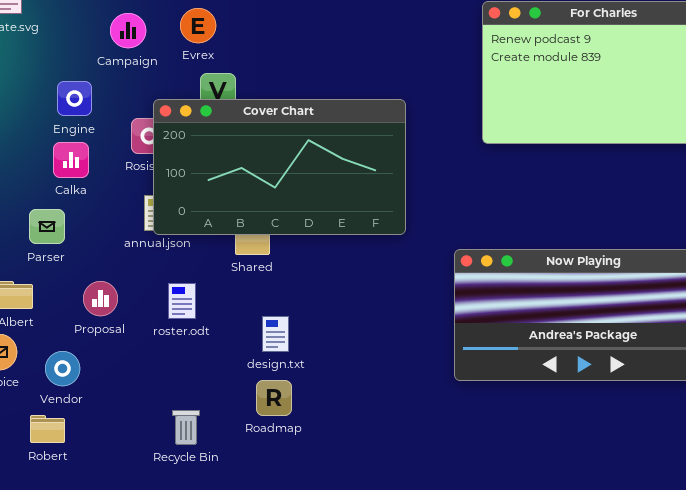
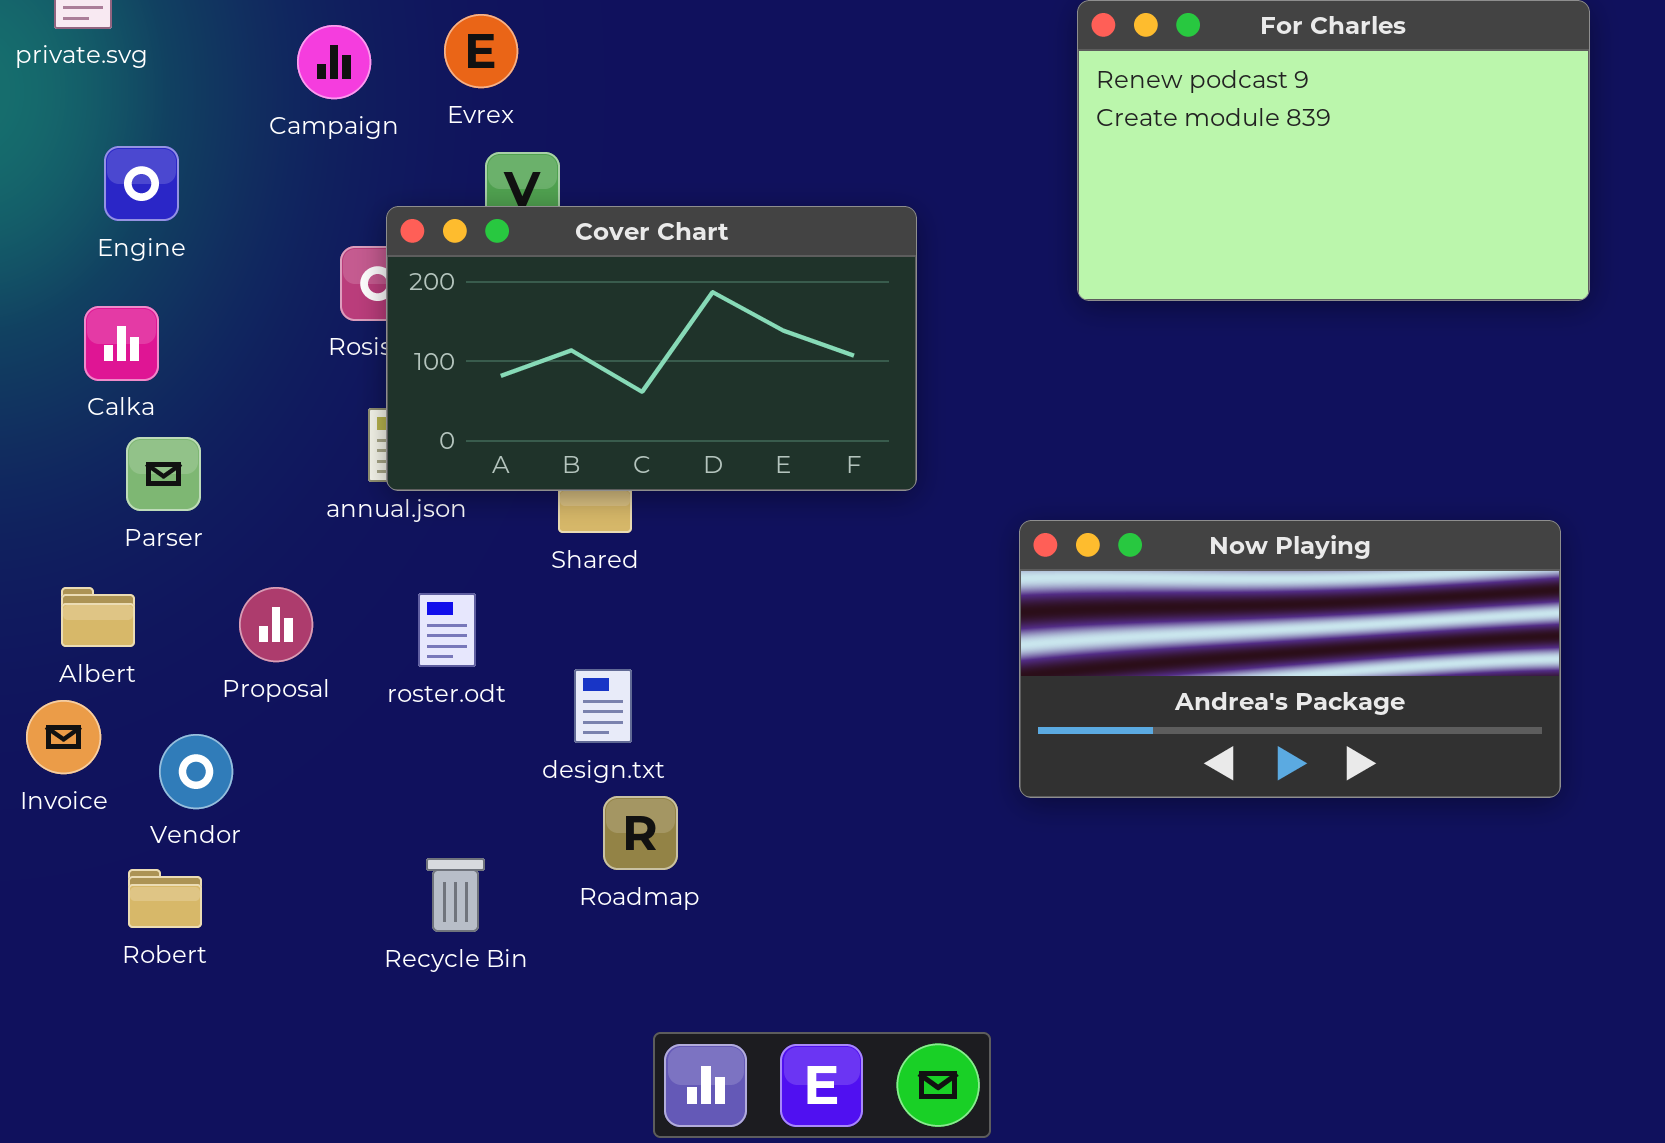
Engine: [57,81,92,116] -> [104,146,179,221], moved
Calka: [53,142,89,178] -> [84,306,159,381], moved
design.txt: [262,316,289,352] -> [574,669,632,743], moved

